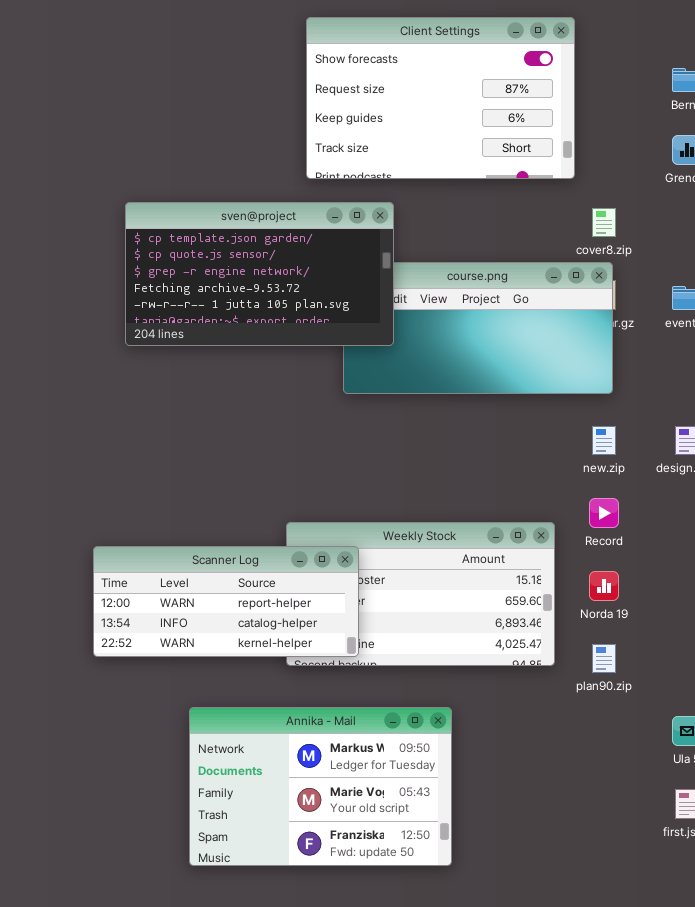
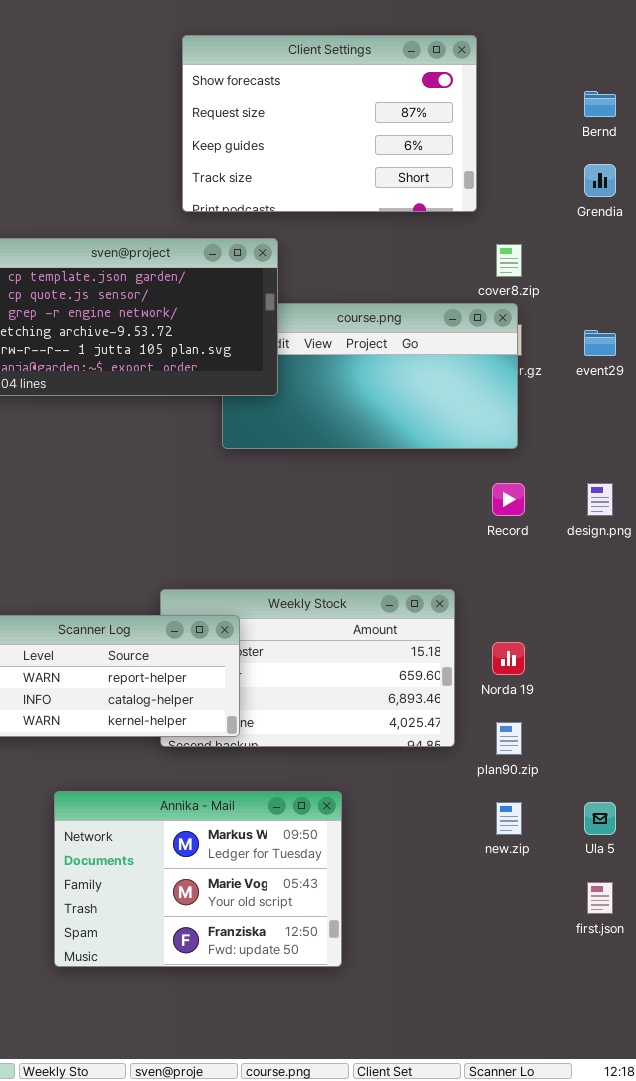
new.zip: [592,426,616,455] -> [496,802,522,835], moved
Record: [589,498,619,528] -> [492,483,525,516], moved

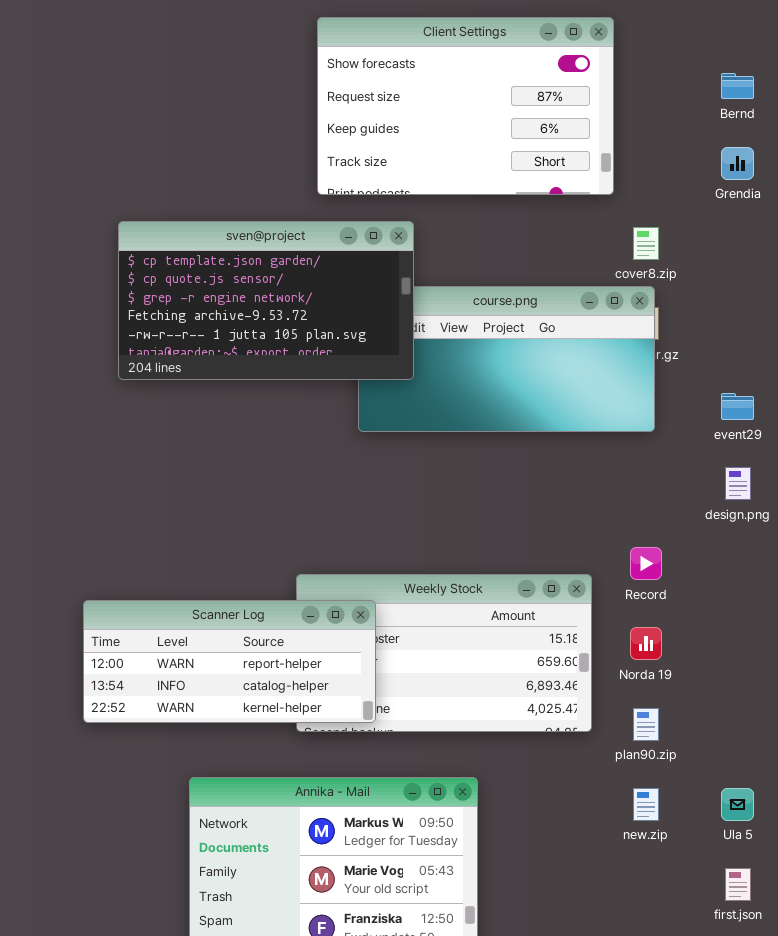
event29: [584,330,616,356] -> [721,393,754,420], moved
Record: [492,483,525,516] -> [630,547,662,580], moved

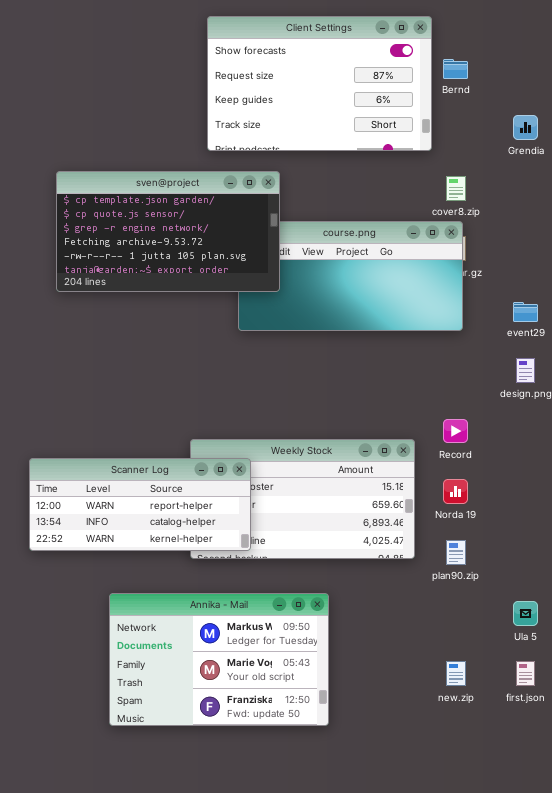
Bernd: [721,73,754,99] -> [443,59,468,79], moved
new.zip: [633,788,659,821] -> [446,661,466,686], moved

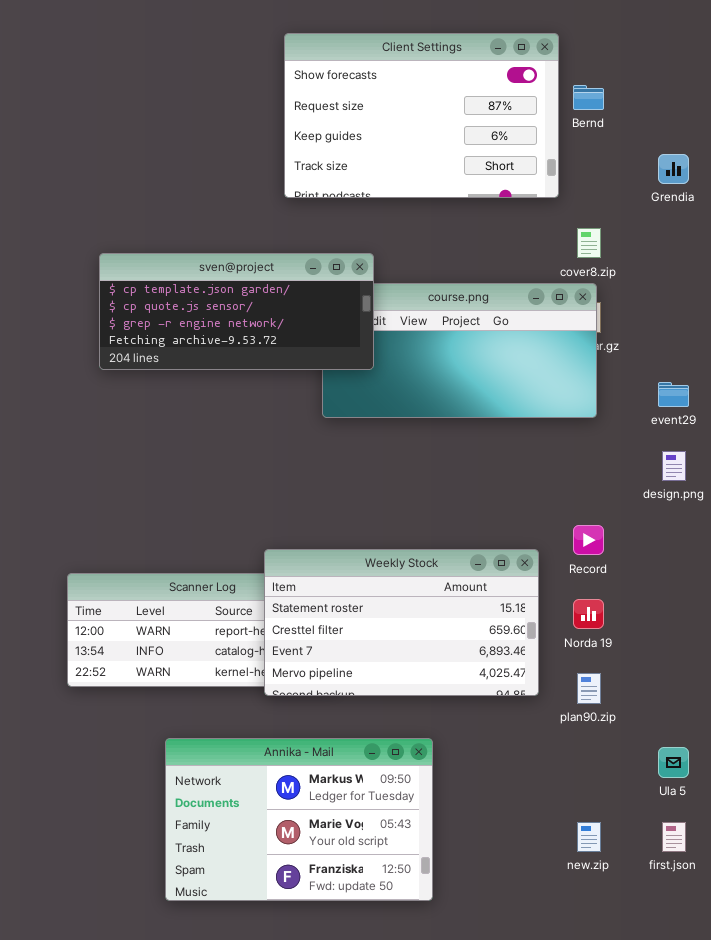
sven@project: [56,171,280,292] -> [99,253,374,370], resized
Weekly Stock: [190,439,415,559] -> [264,549,539,696], raised

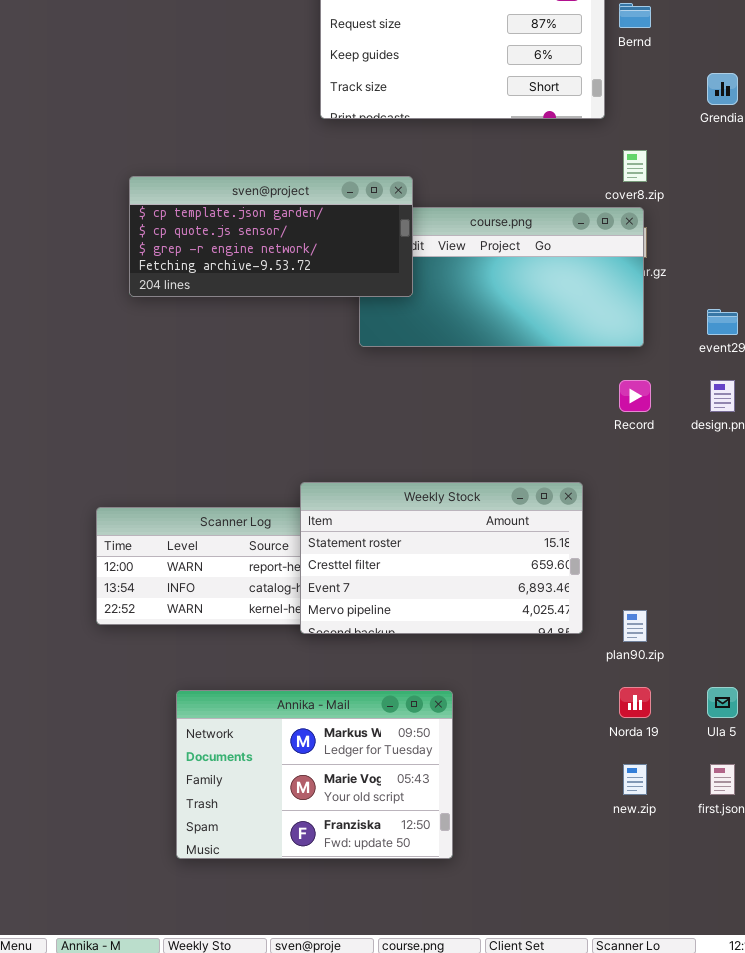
Record: [573,525,604,555] -> [619,380,651,412], moved
Norda 19: [573,599,604,629] -> [619,687,651,718], moved
Annika - Mail: [165,738,433,901] -> [176,690,453,859], moved

